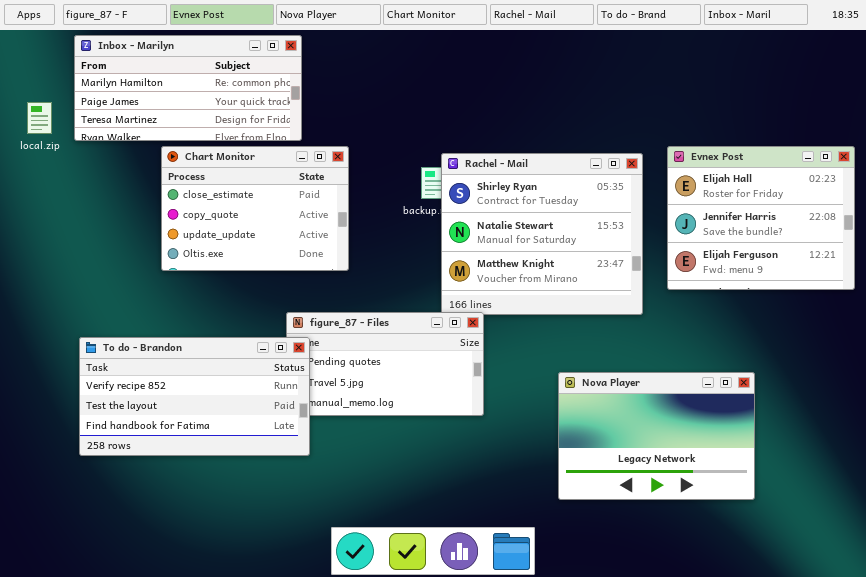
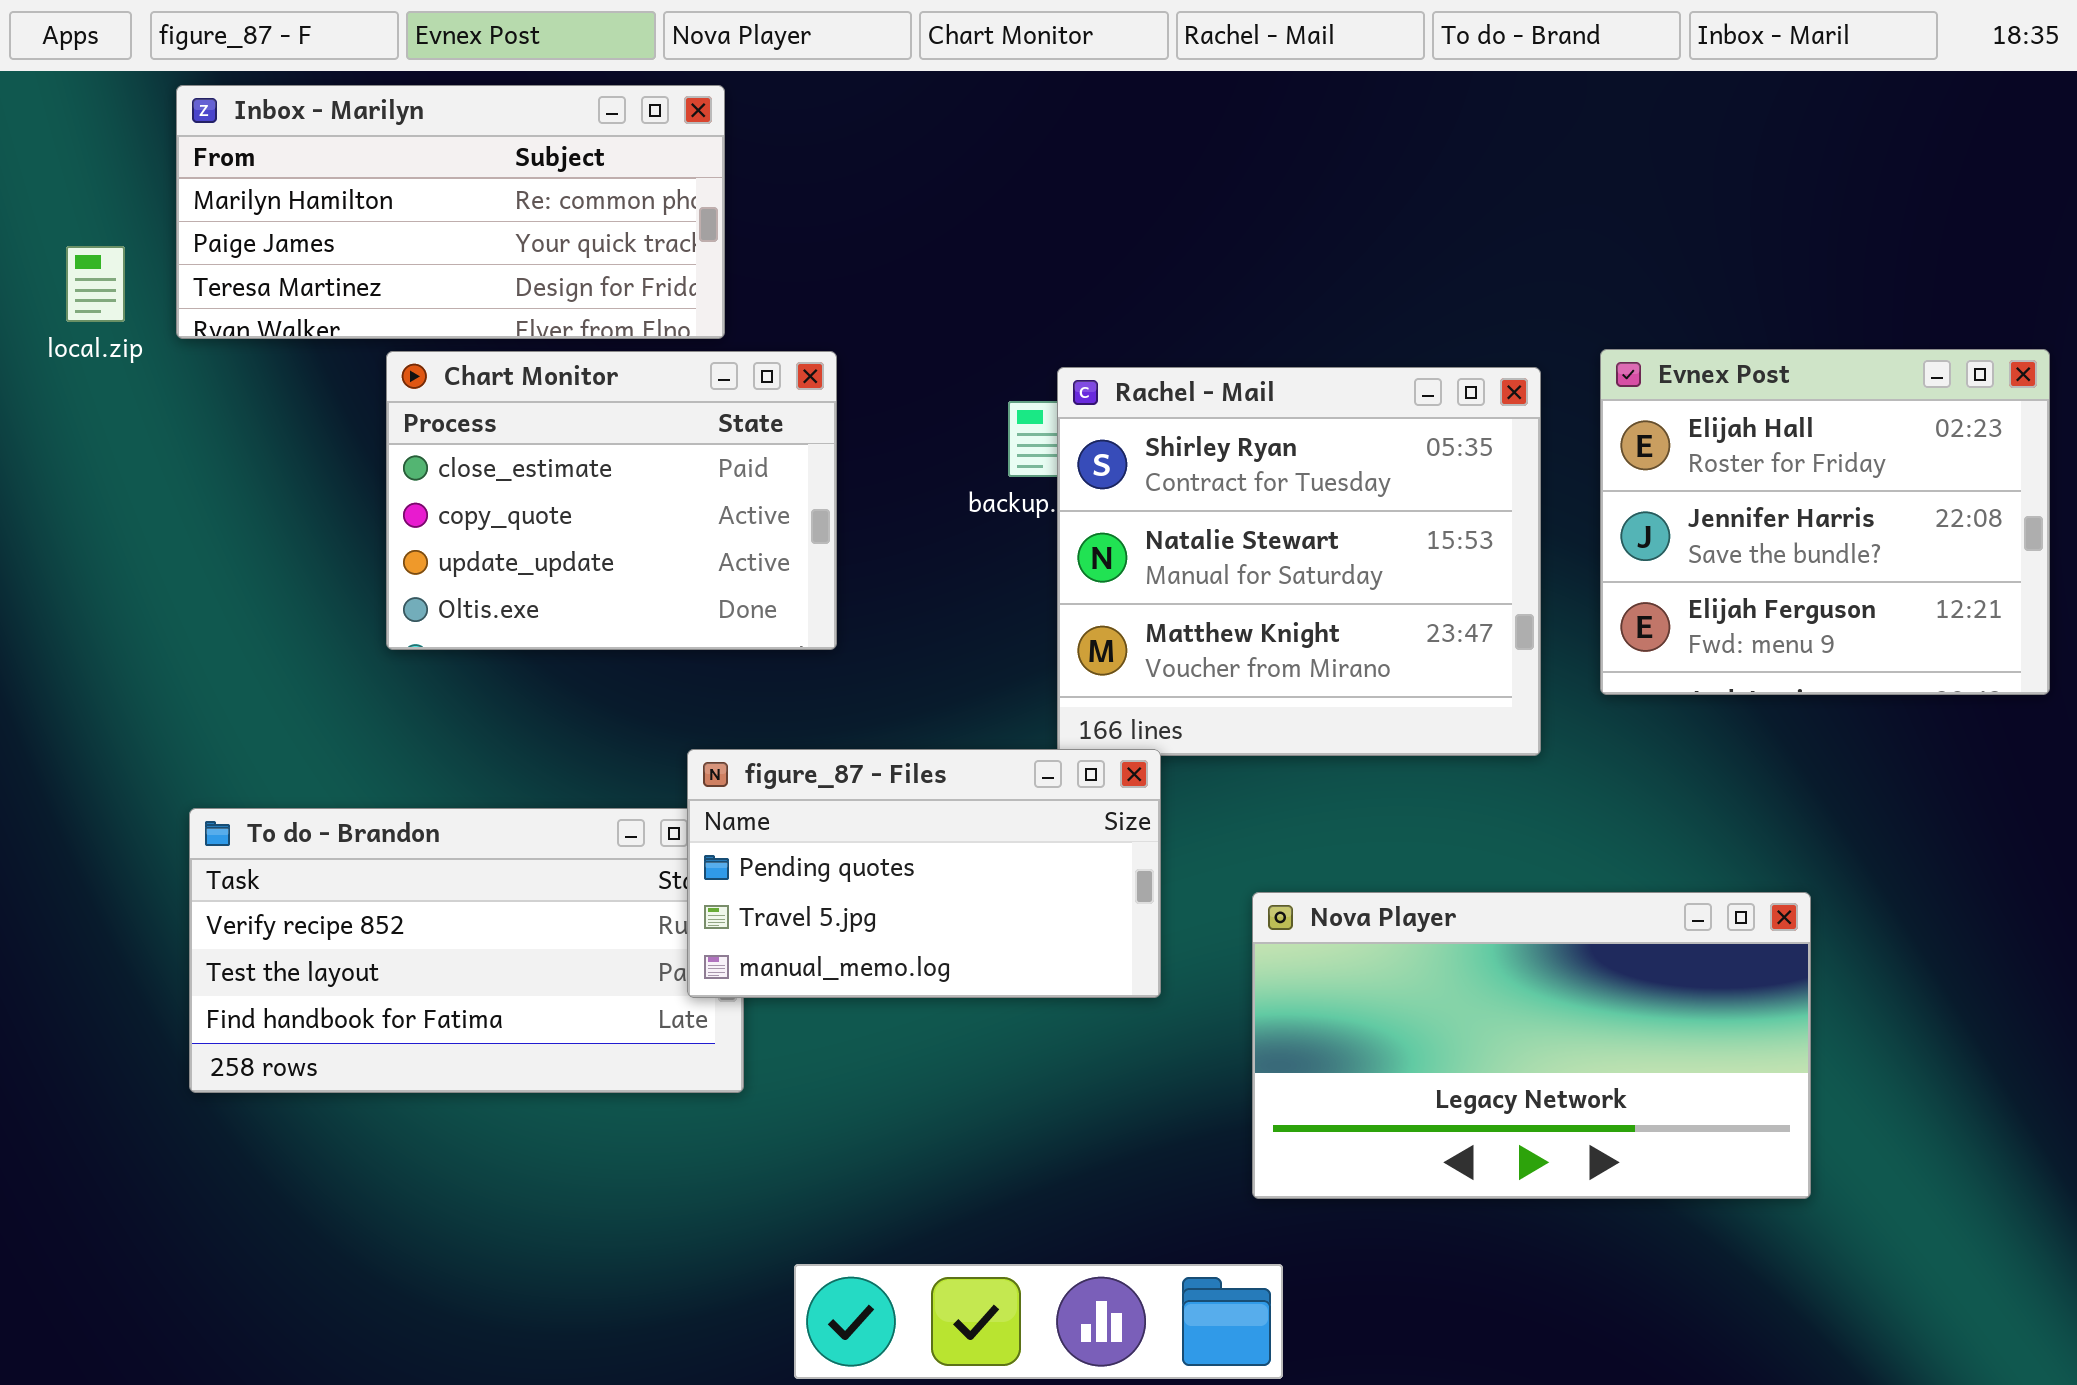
figure_87 - Files: [286,312,484,416] -> [687,749,1161,998], raised
Nova Player: [558,372,755,500] -> [1252,892,1811,1199], resized

